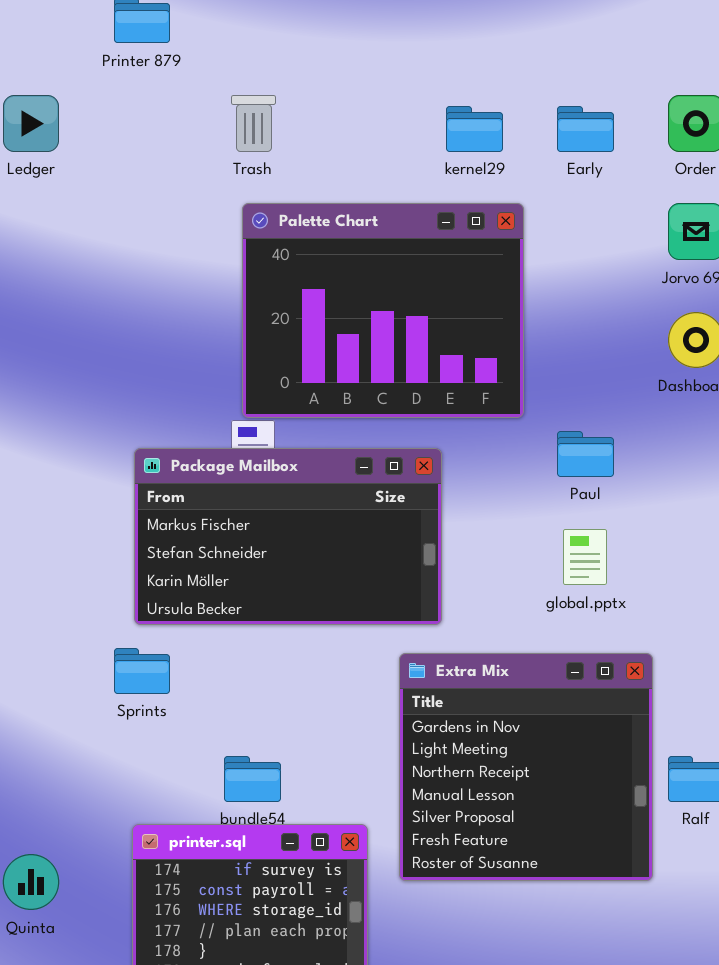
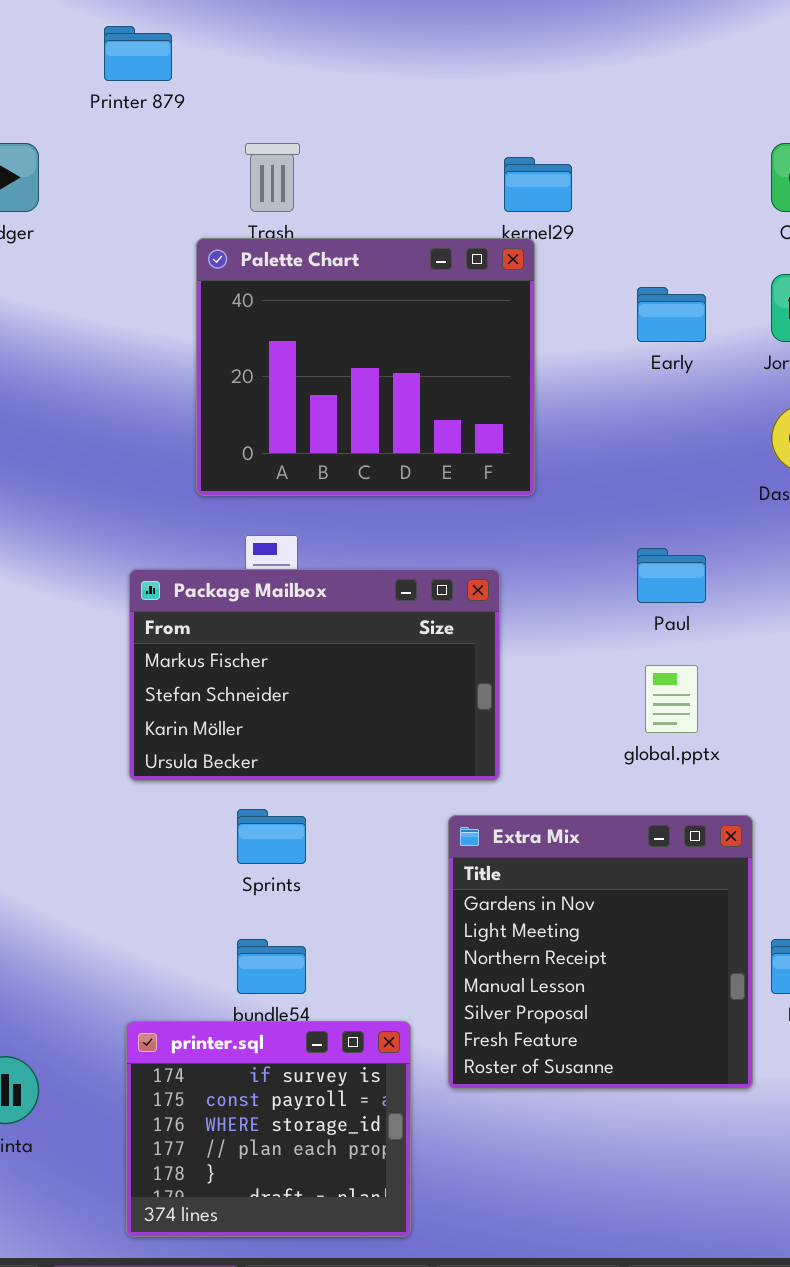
Early: [557,106,614,152] -> [637,287,706,342], moved
Palette Chart: [242,203,524,418] -> [196,238,535,496], moved
Sprints: [114,648,170,694] -> [237,809,306,864], moved

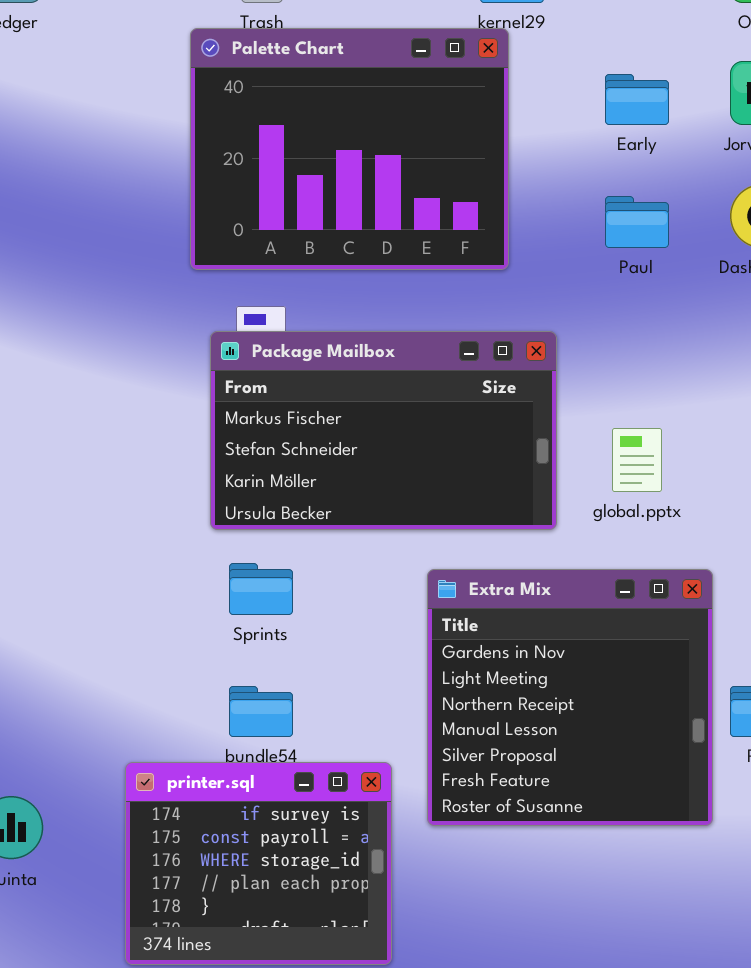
Paul: [637,548,706,603] -> [605,196,669,248], moved
Package Mailbox: [129,569,500,781] -> [210,331,557,530], moved

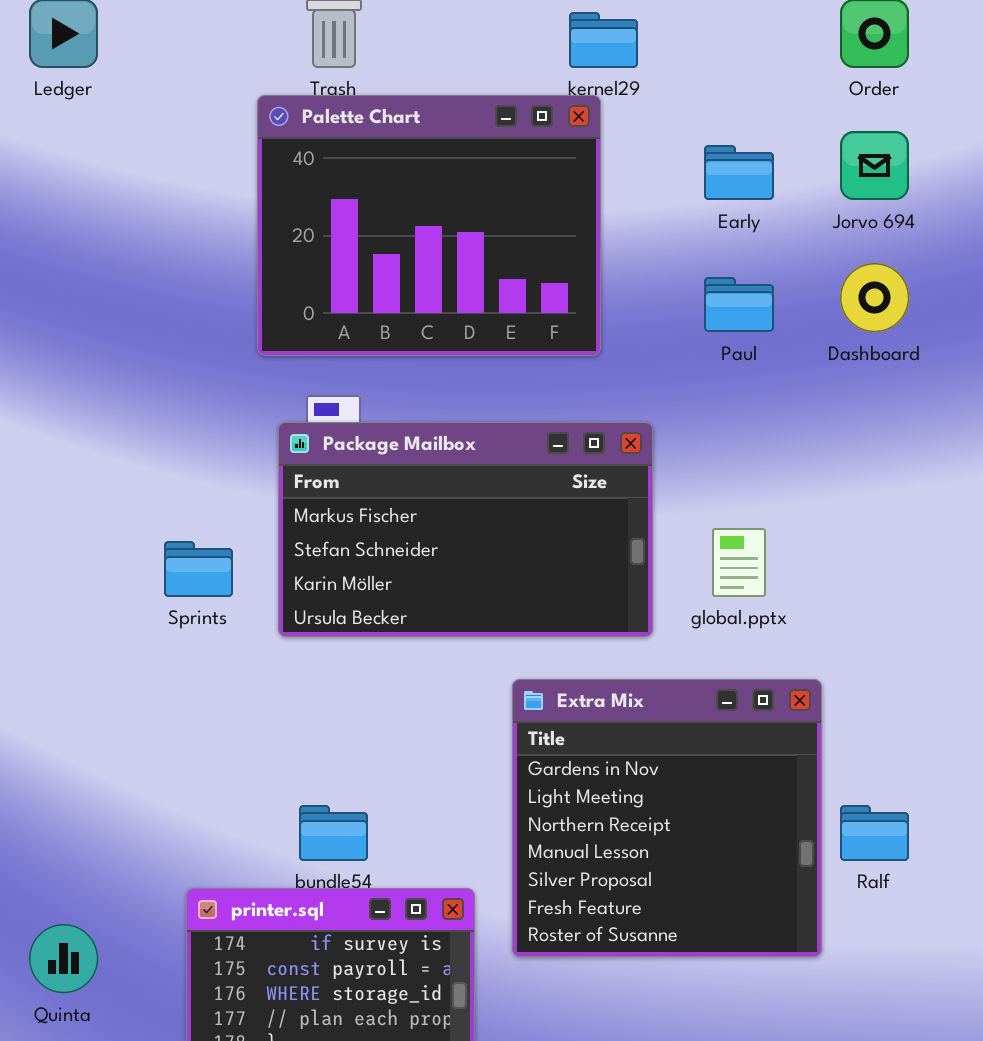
Sprints: [229,563,293,615] -> [164,541,233,597], moved

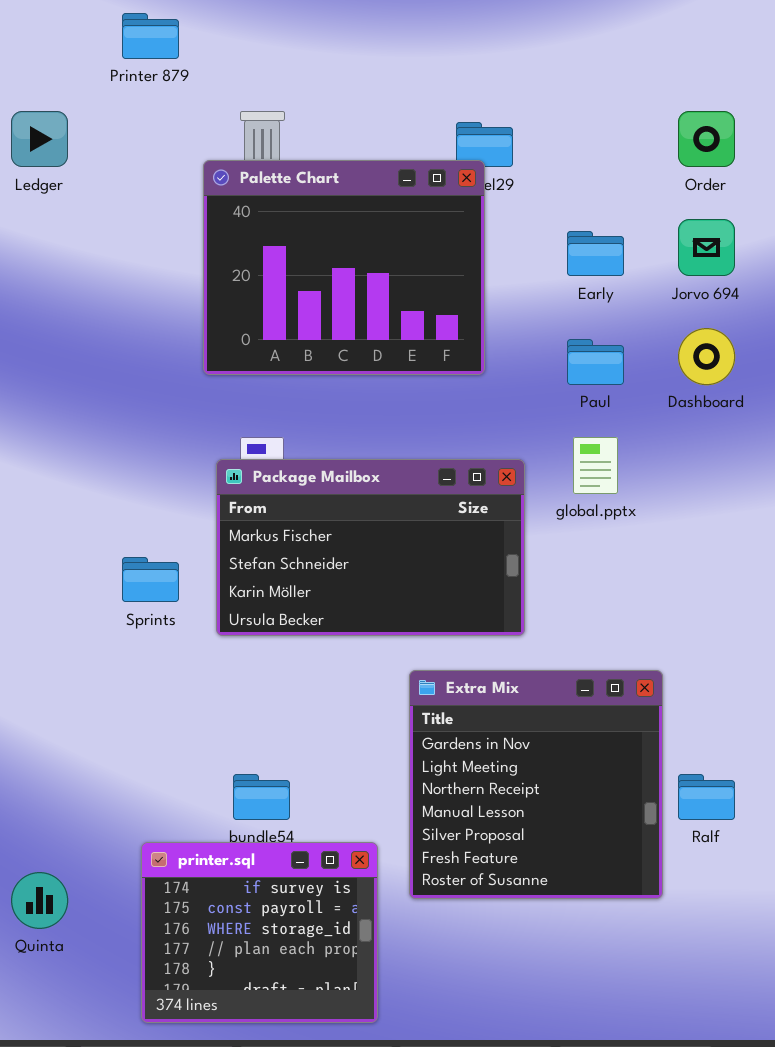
Palette Chart: [257,95,601,356] -> [203,160,485,375], moved
global.pptx: [712,528,766,597] -> [573,437,618,494], moved

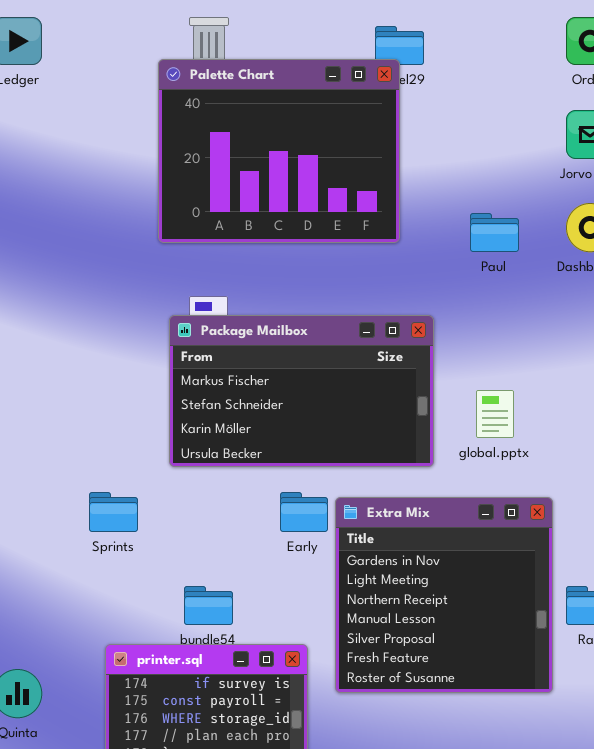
Early: [567,231,624,276] -> [280,492,328,532], moved
global.pptx: [573,437,618,494] -> [476,390,514,438], moved
Sprints: [122,557,179,602] -> [89,492,138,532], moved

